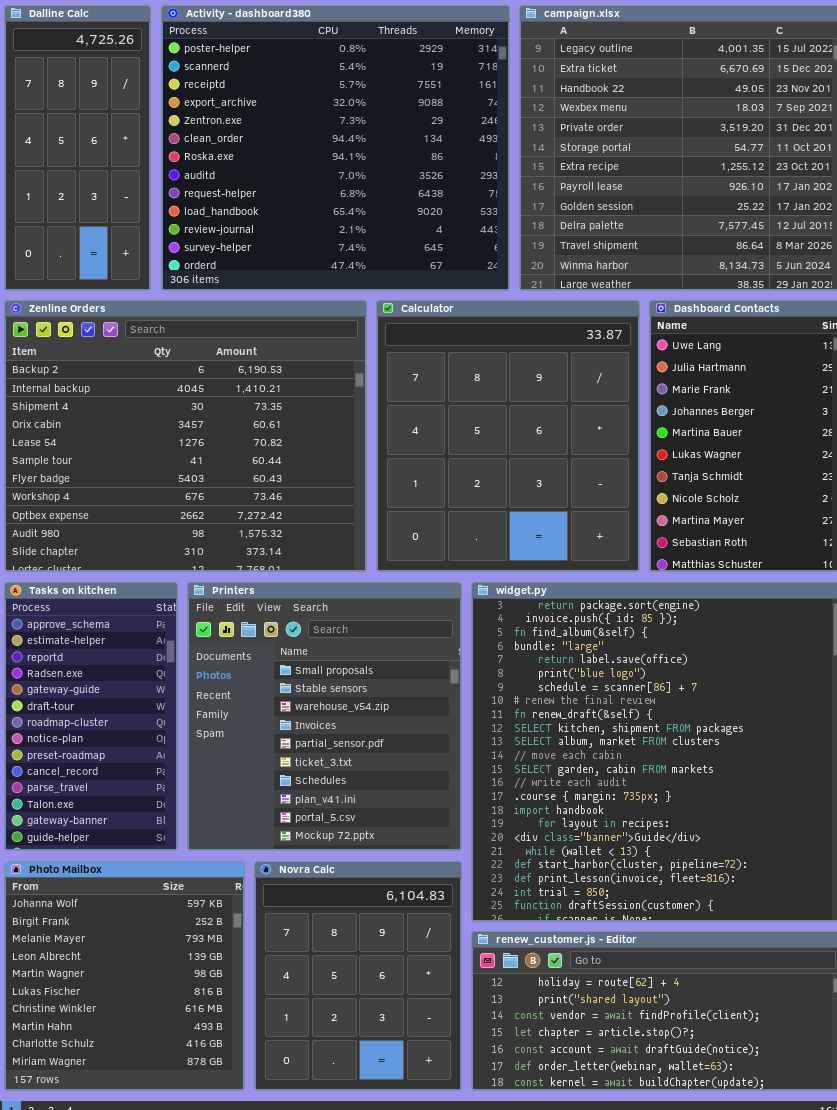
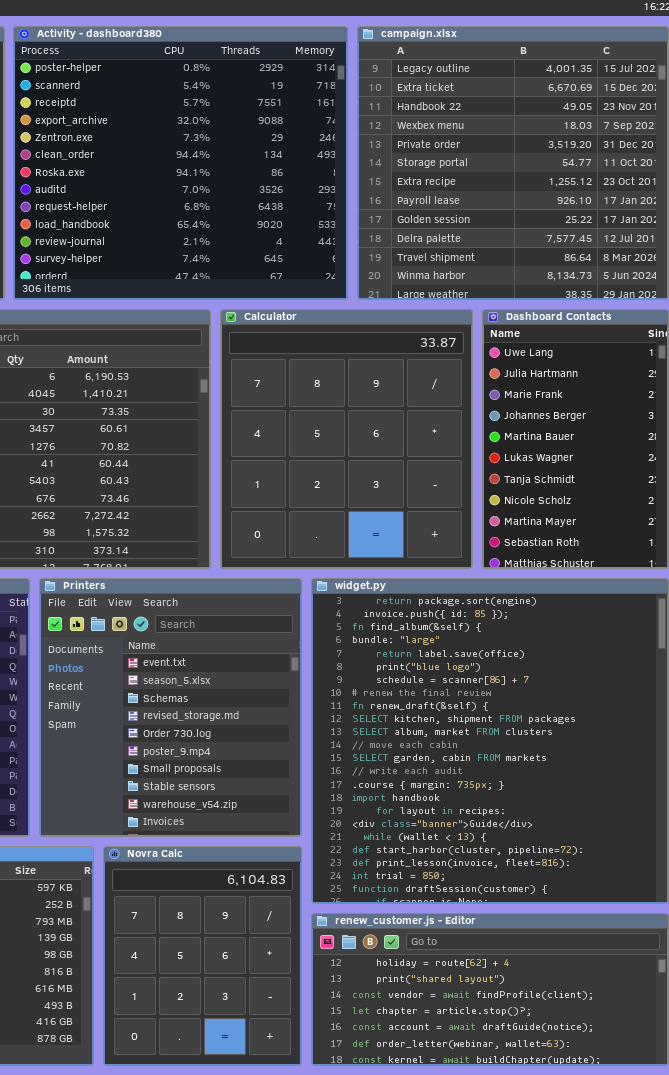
Printers: [187,582,462,851] -> [39,578,302,837], scrolled up 6 rows

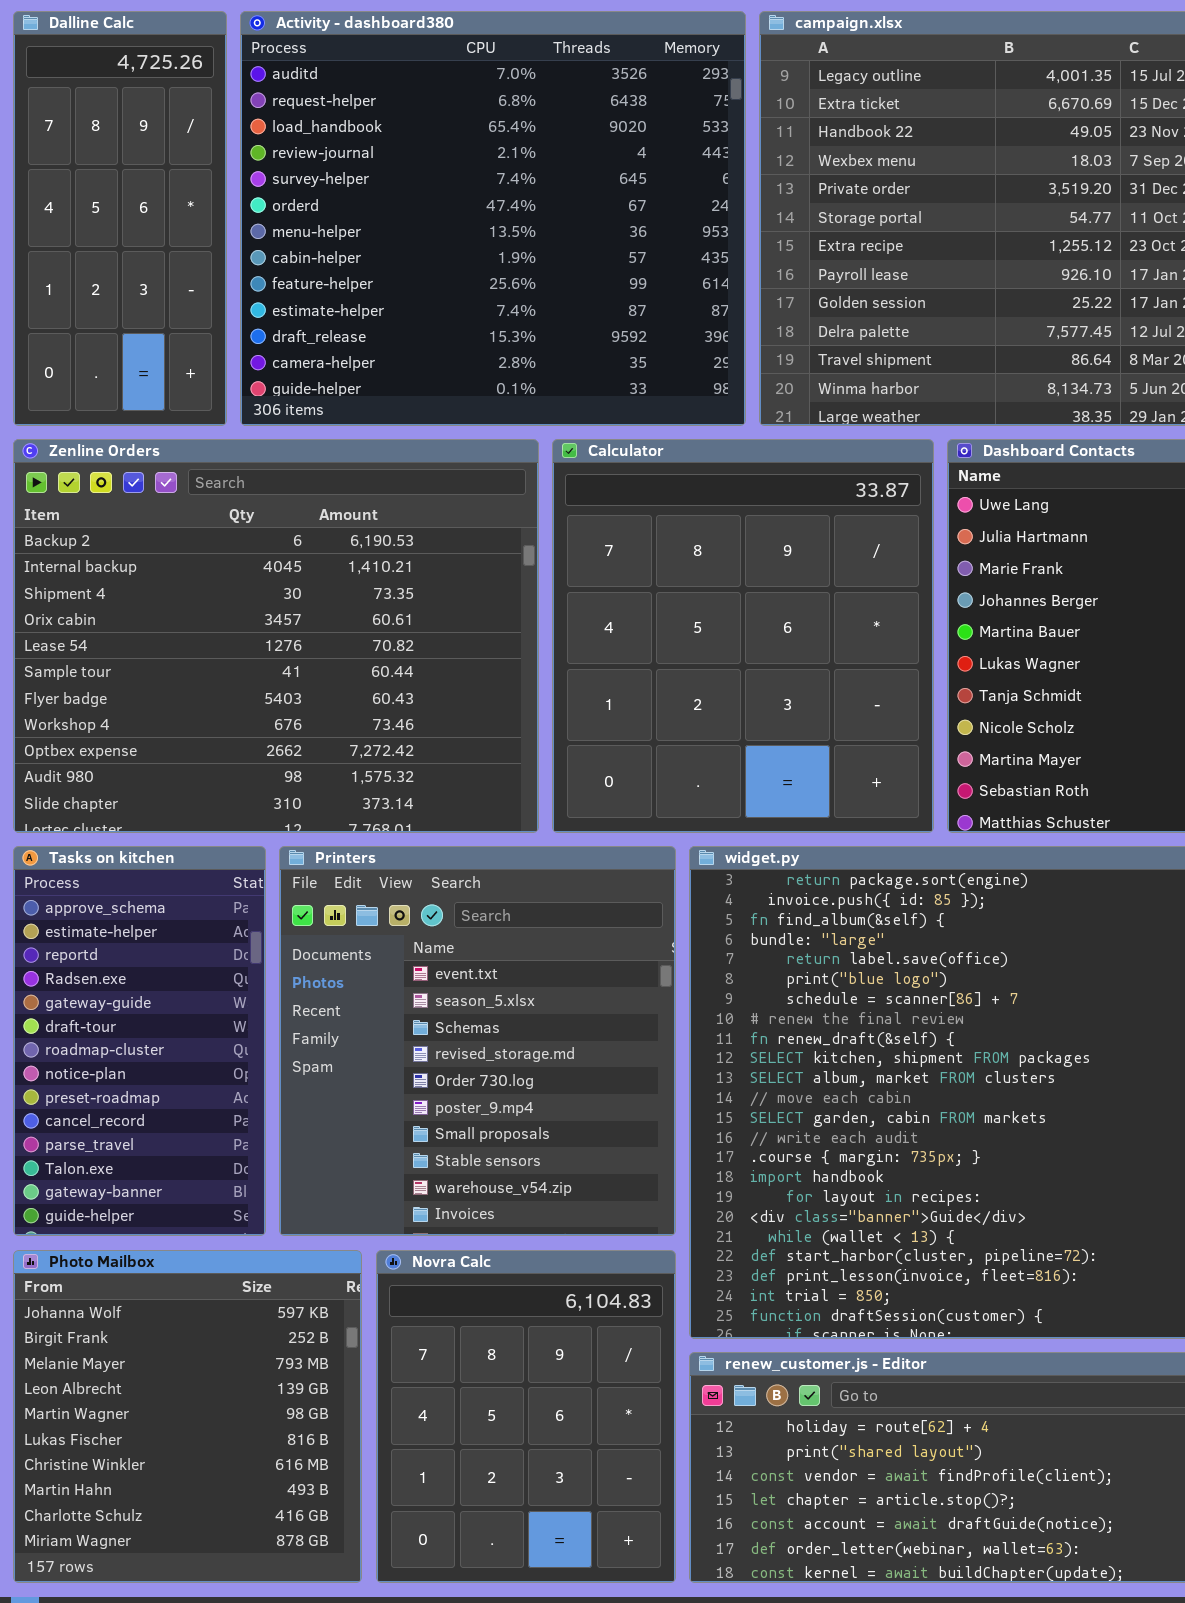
Activity - dashboard380: [13,26,348,300] -> [240,11,746,426], scrolled down 7 rows

